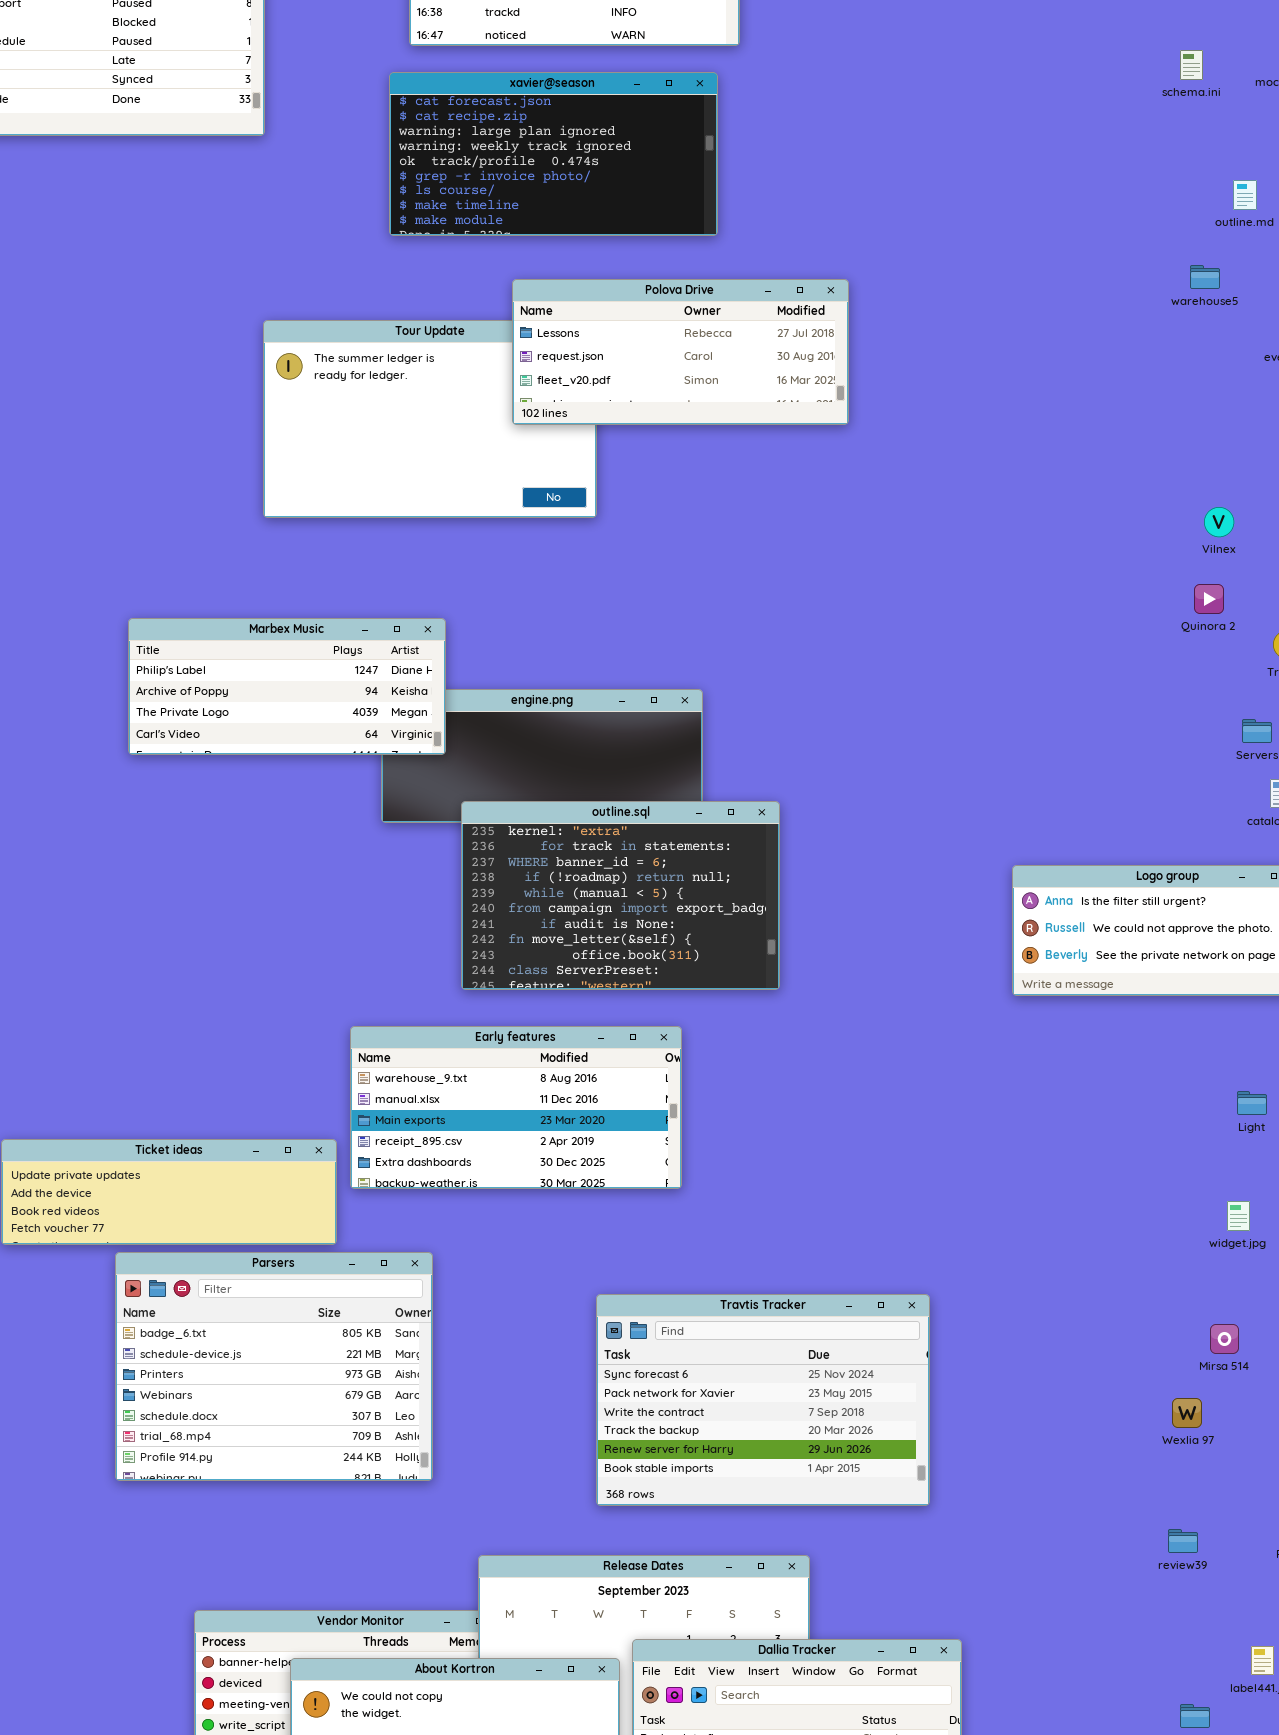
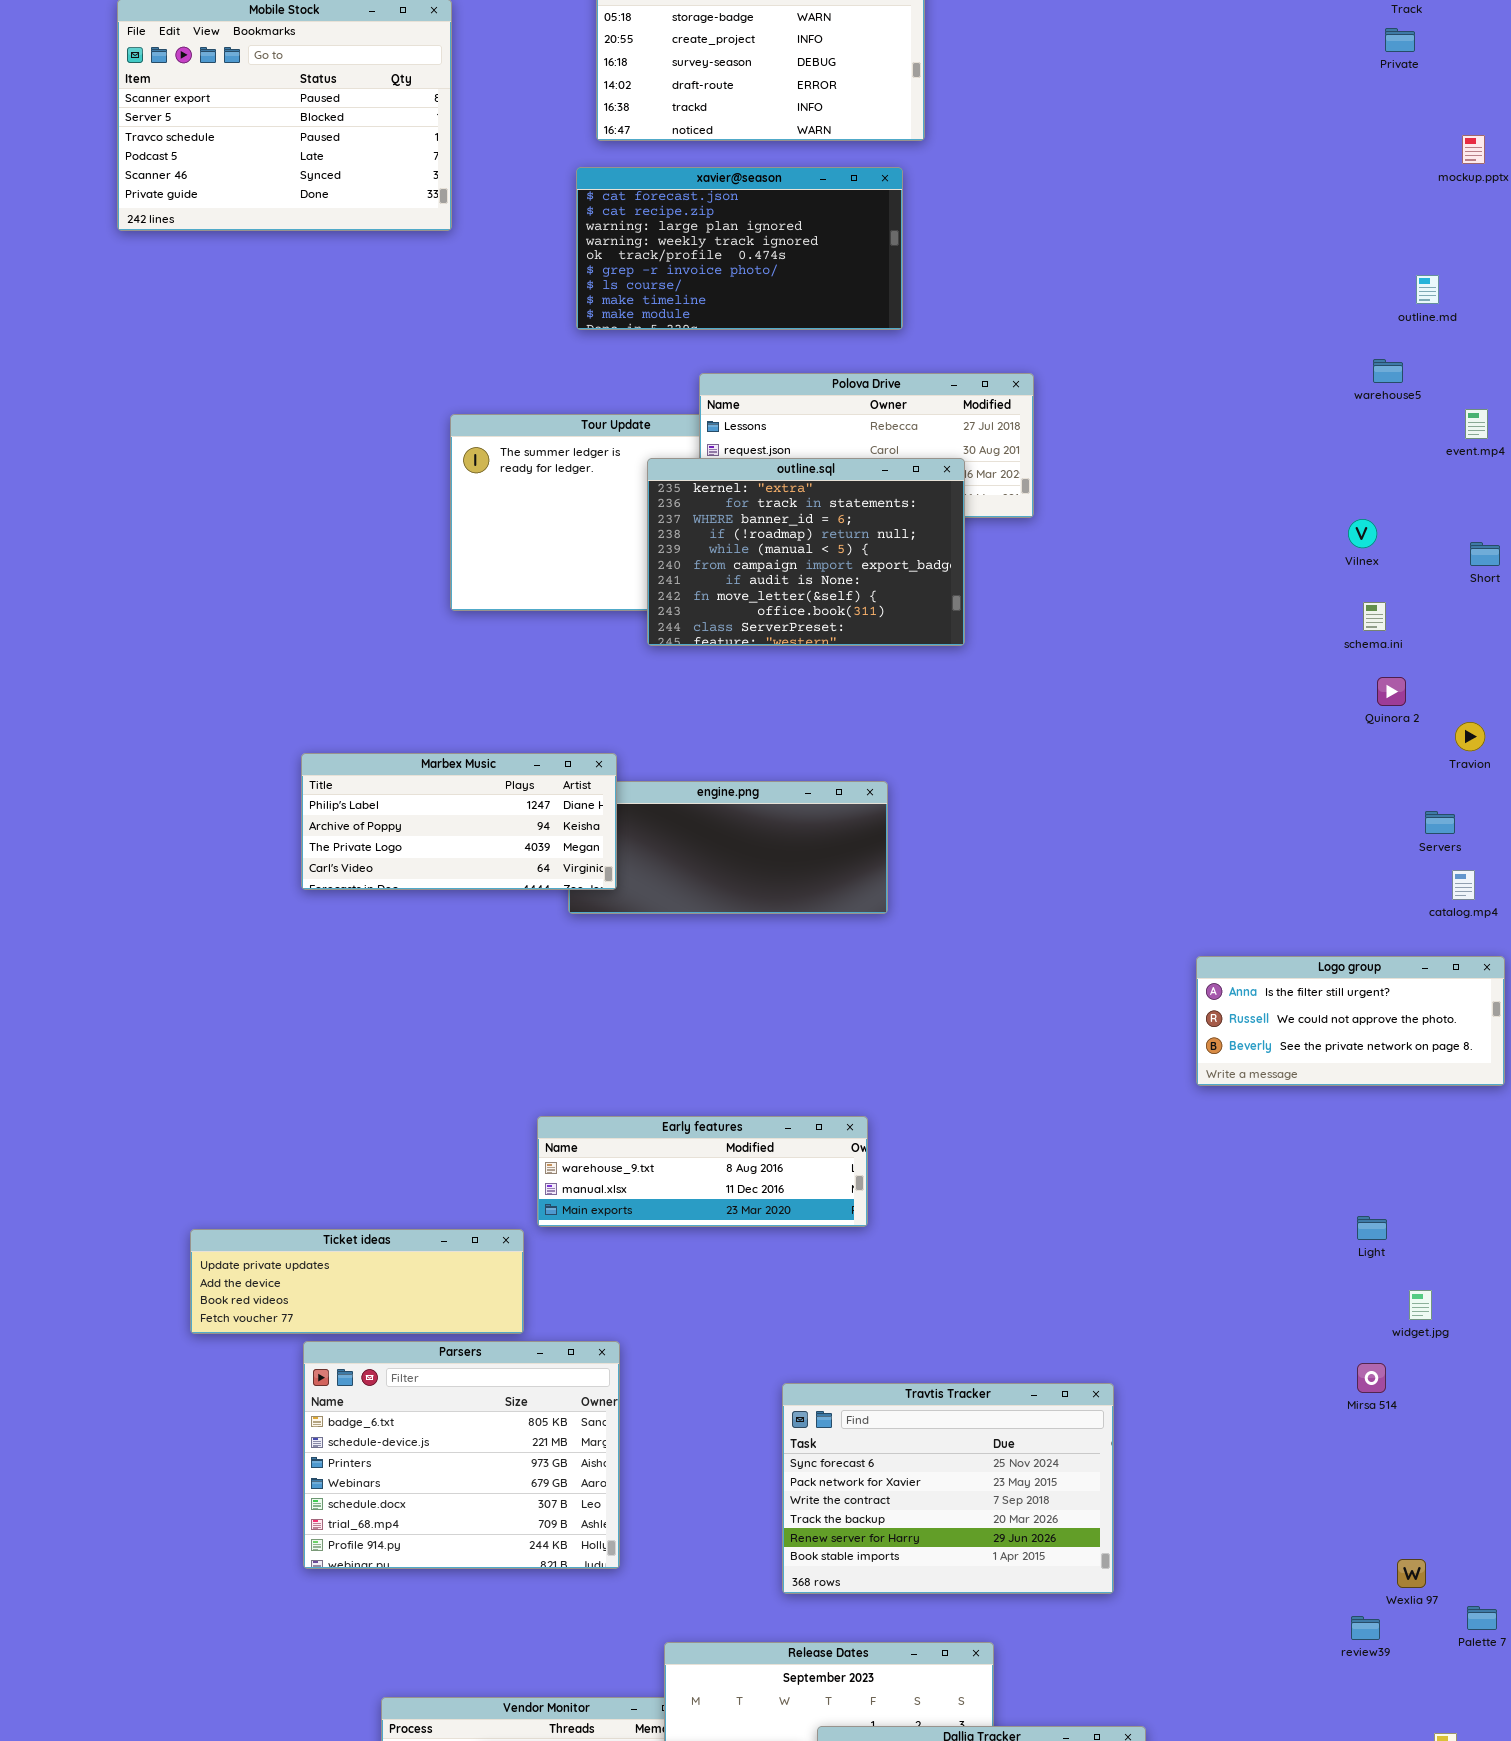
schema.ini: [1180,50,1203,80] -> [1363,602,1386,631], moved
Vilnex: [1204,507,1234,537] -> [1348,519,1377,548], moved
Marbex Music: [128,618,446,755] -> [301,753,617,890], moved
outline.sql: [461,801,780,990] -> [647,458,965,646], moved
Early features: [350,1026,682,1189] -> [537,1116,868,1227], resized
Light: [1237,1091,1267,1115] -> [1357,1216,1387,1240], moved
Mirsa 514: [1210,1324,1239,1354] -> [1357,1363,1386,1393], moved
Wexlia 97: [1172,1398,1202,1428] -> [1397,1559,1426,1588], moved

